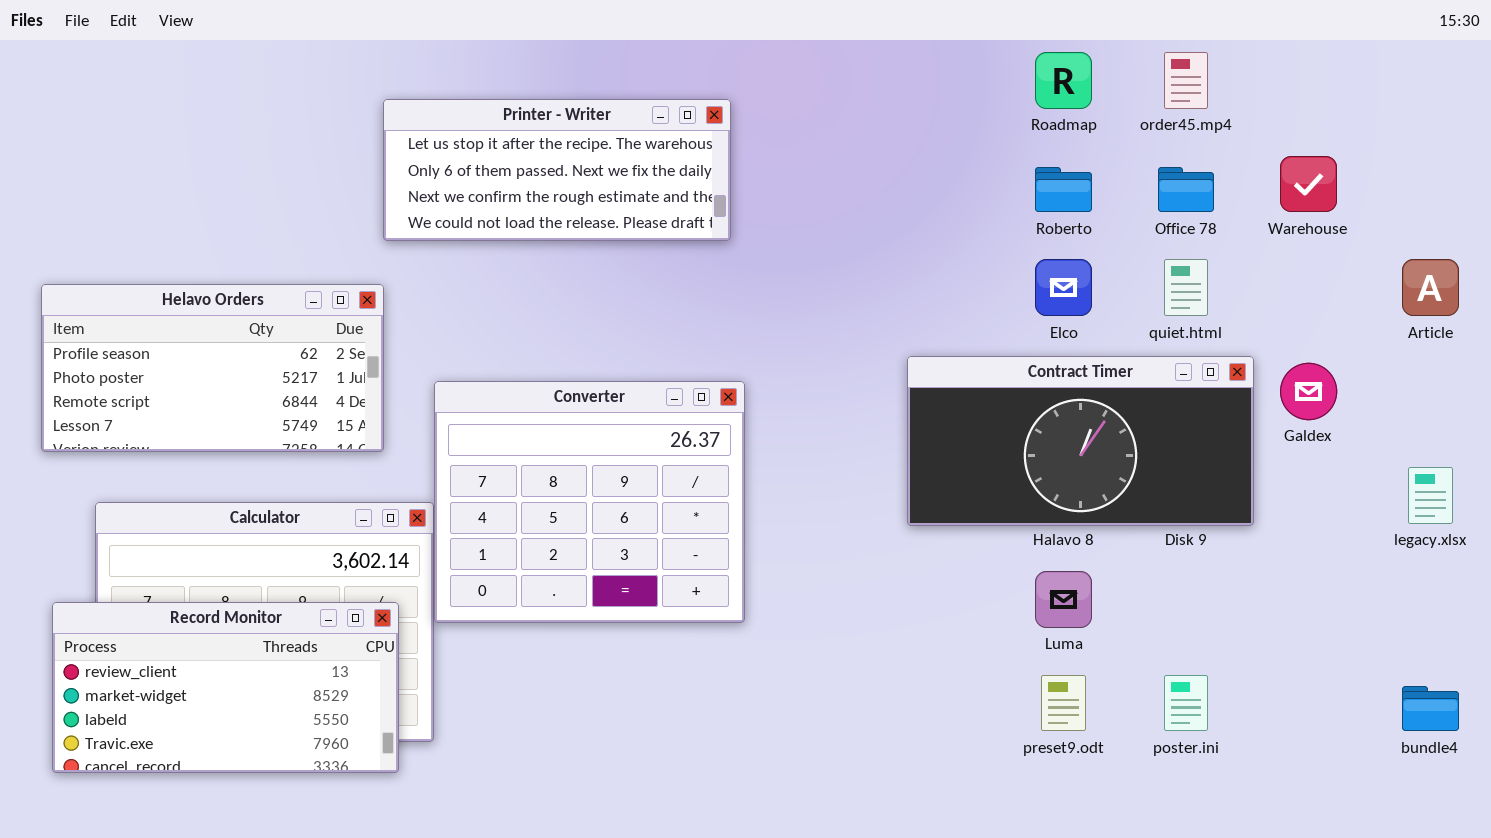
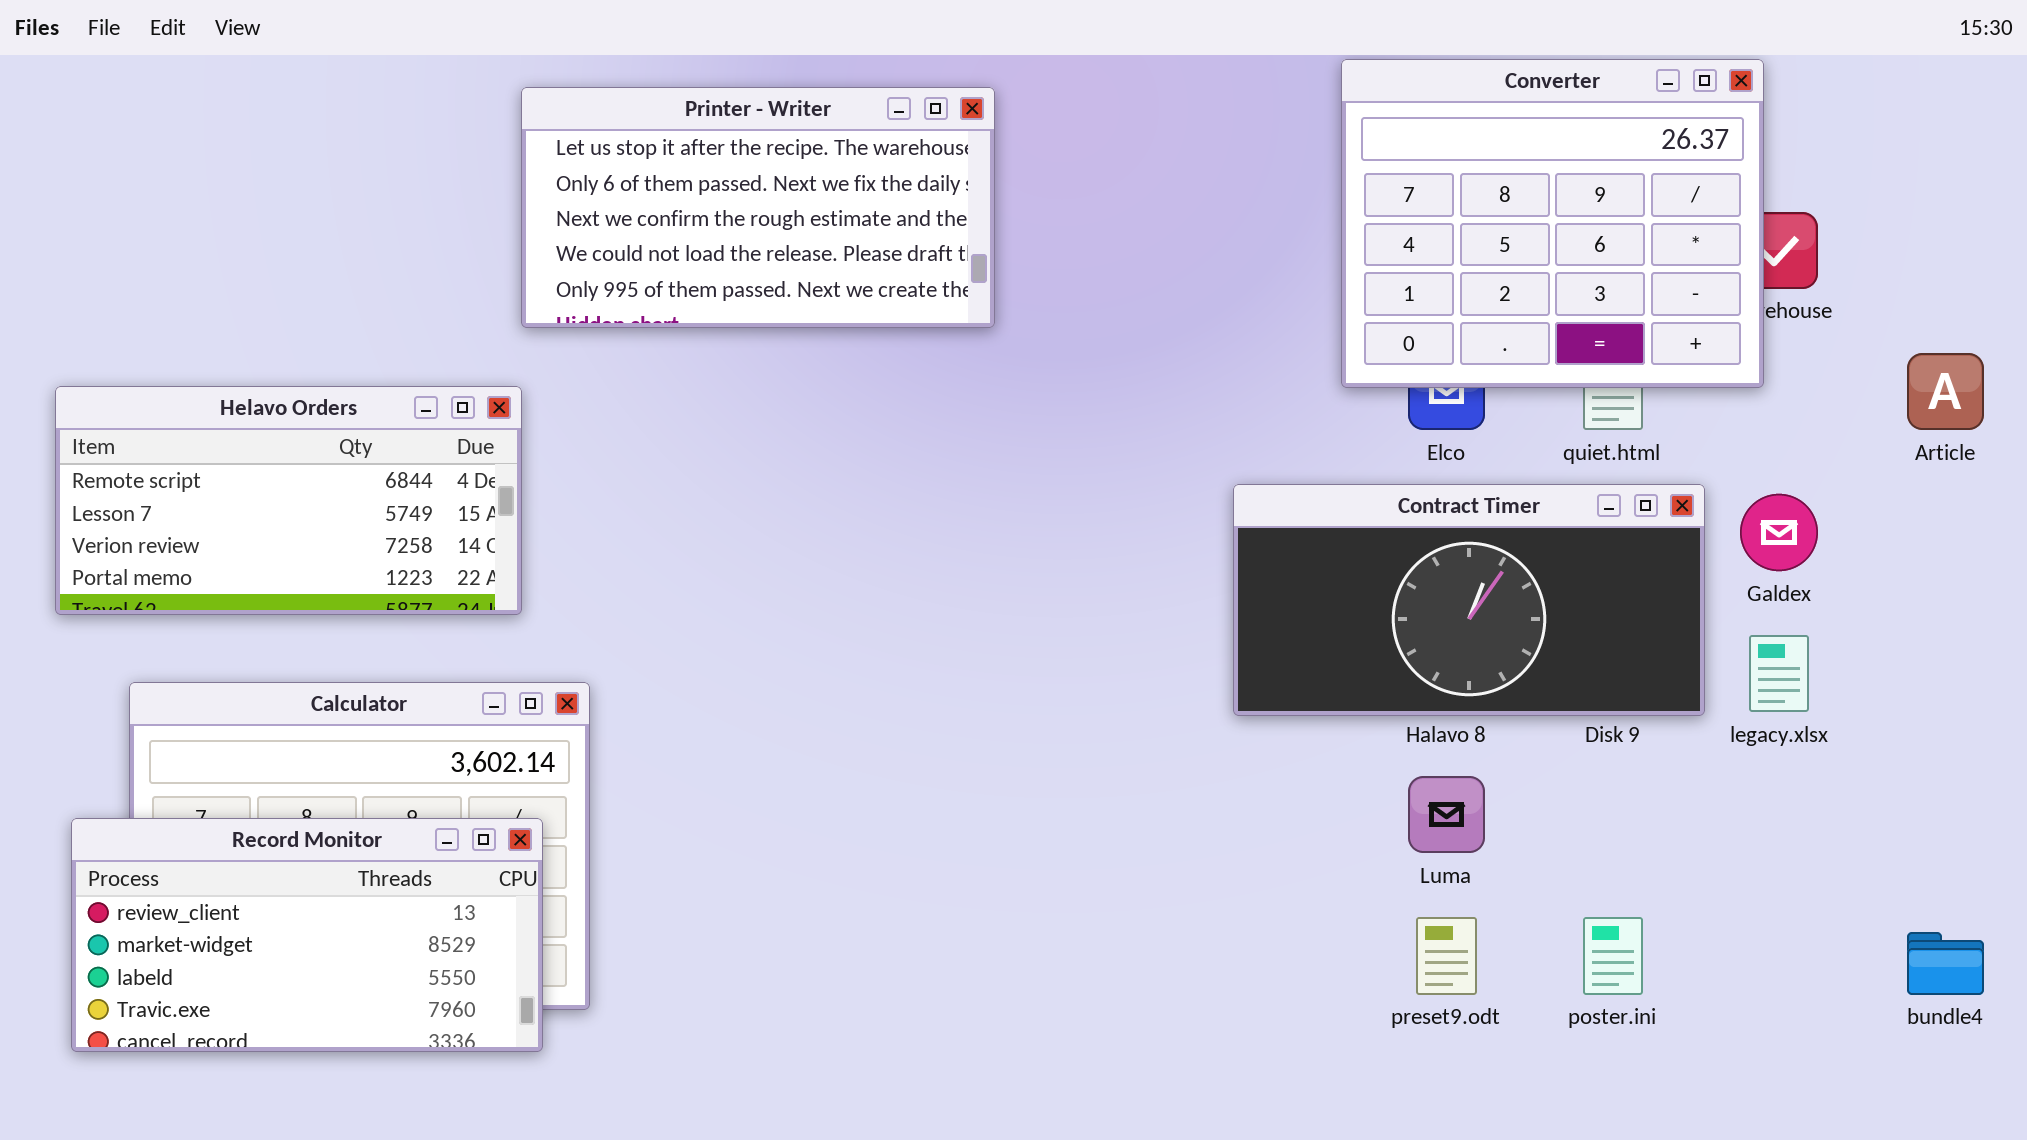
Printer - Writer: [383,99,731,241] -> [521,87,995,328], resized
Helavo Orders: [41,284,384,452] -> [55,386,522,615], scrolled down 2 rows
Converter: [434,381,745,623] -> [1341,59,1764,388], moved
legacy.xlsx: [1408,467,1453,524] -> [1749,635,1809,712], moved

